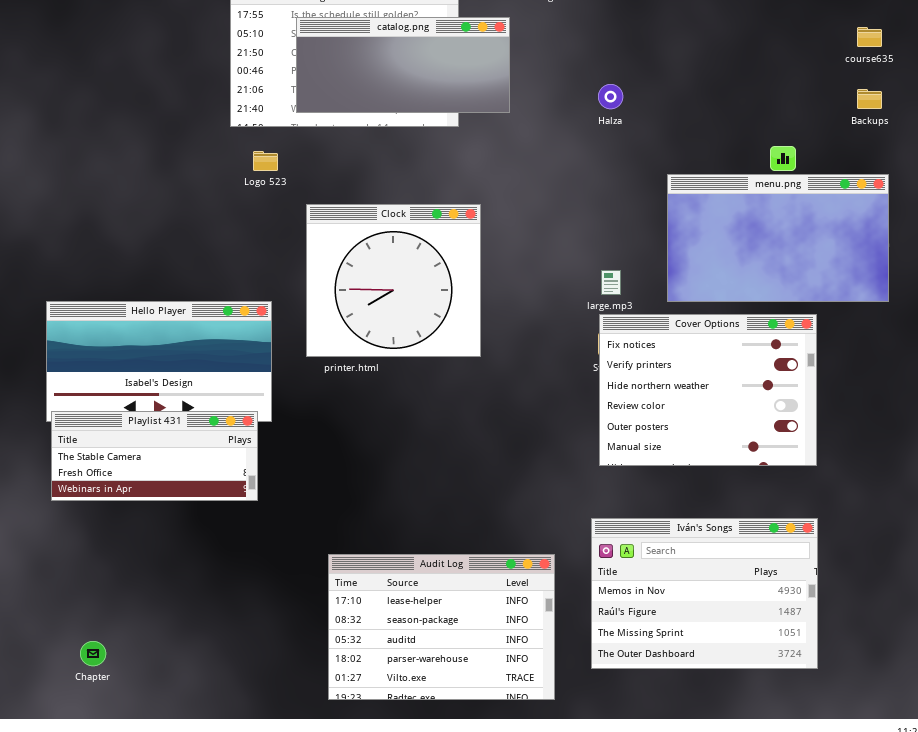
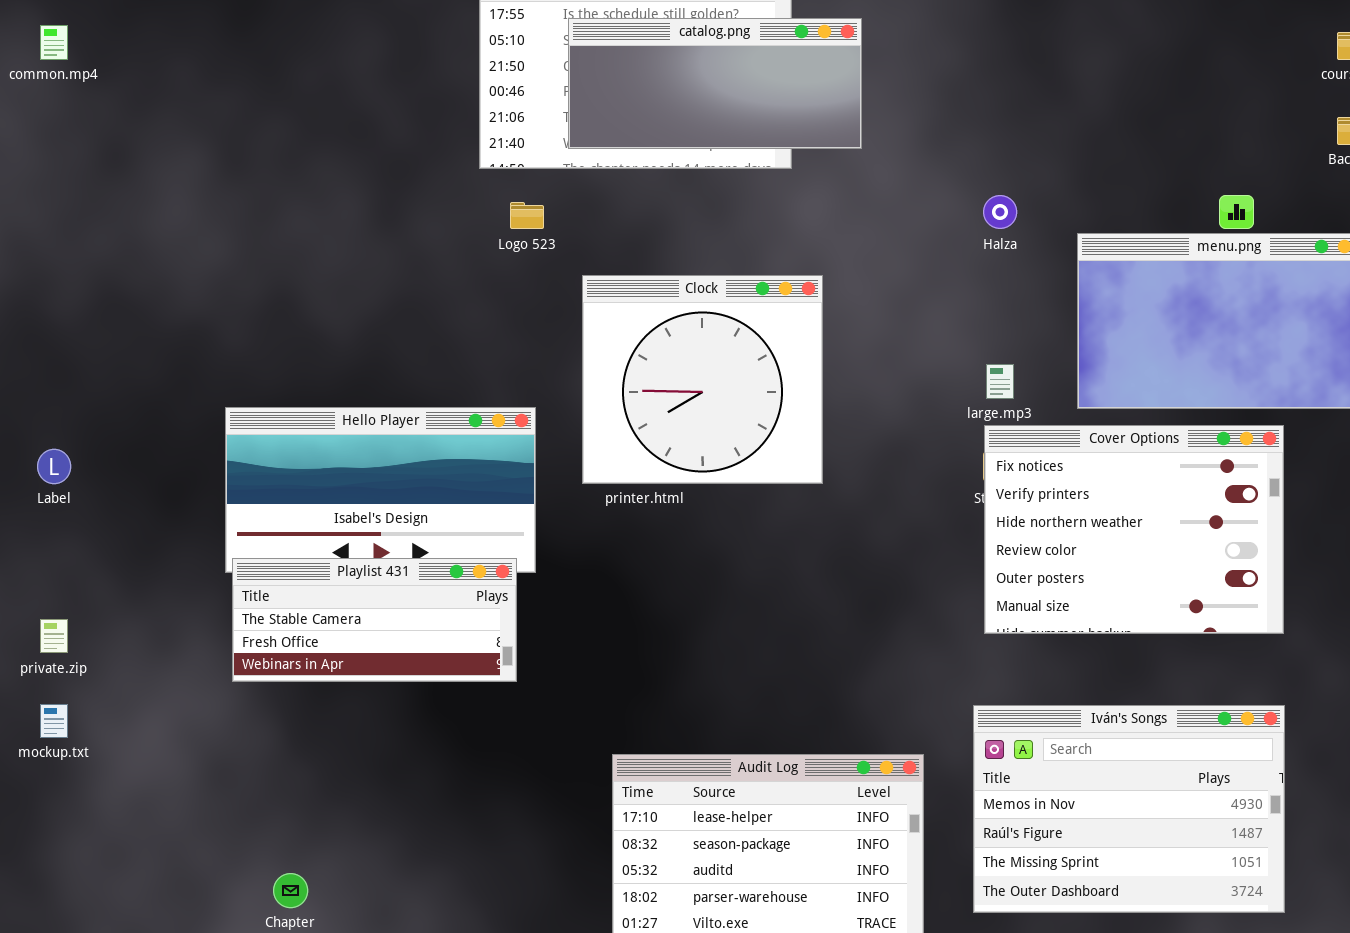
Halza: [598,84,623,109] -> [983,195,1017,229], moved

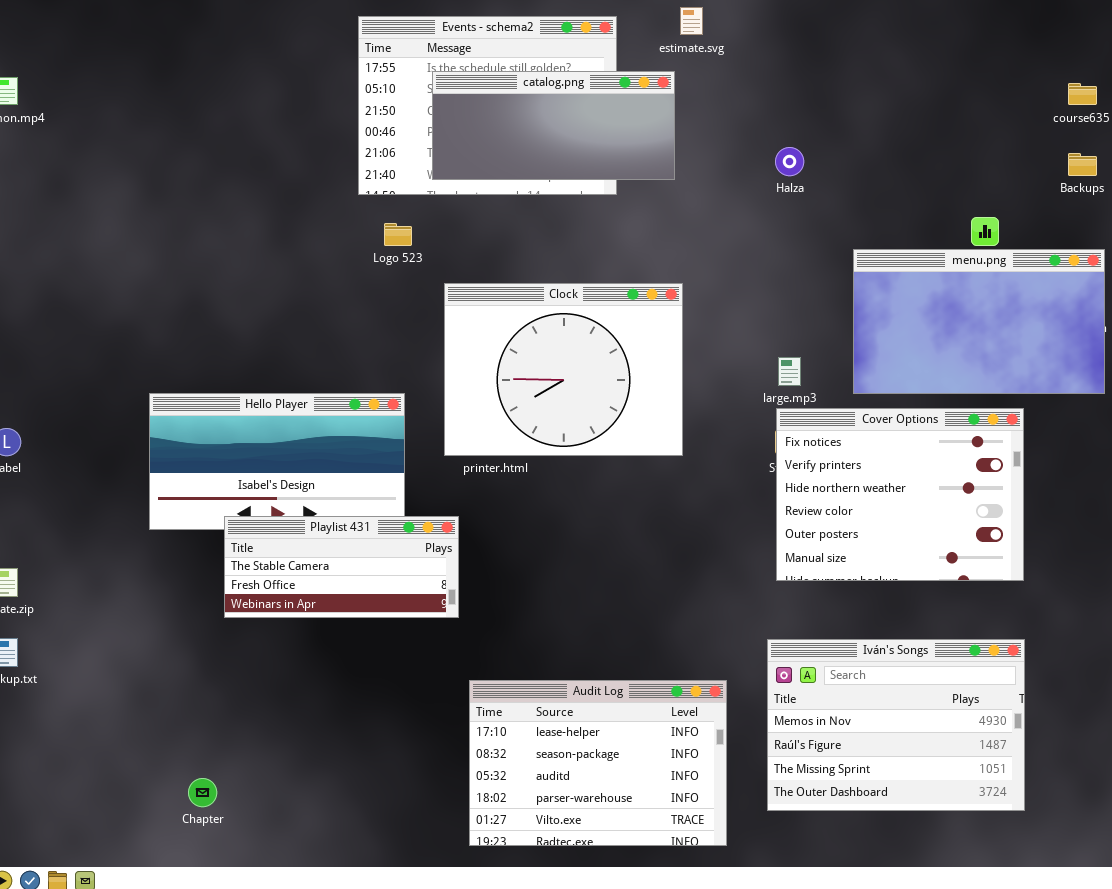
Halza: [983,195,1017,229] -> [775,147,804,176], moved
Clock: [582,275,823,484] -> [444,283,683,456], resized
Playlist 431: [232,558,517,682] -> [224,516,459,618], moved

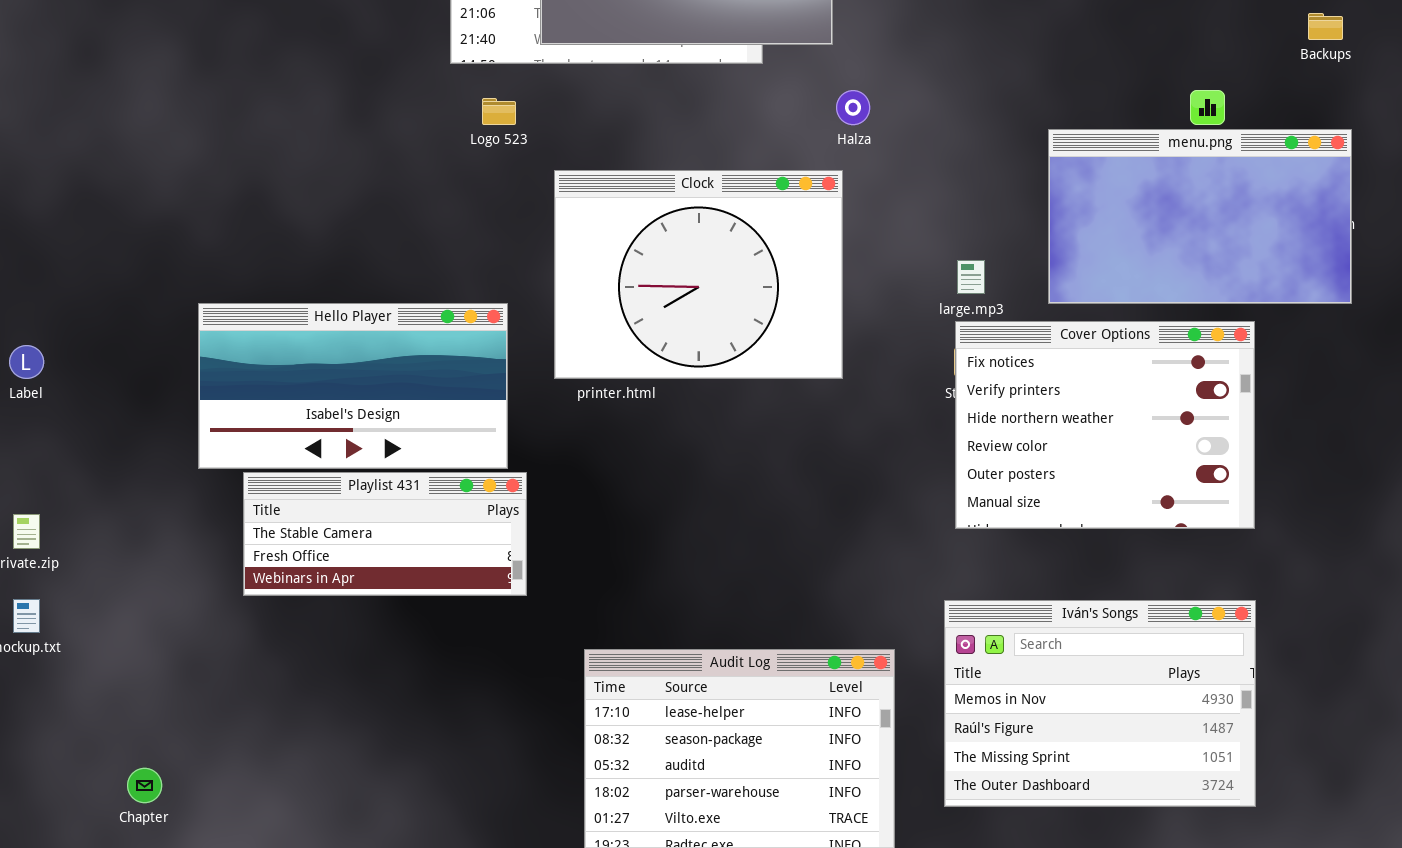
Halza: [775,147,804,176] -> [836,90,870,125], moved
Playlist 431: [224,516,459,618] -> [243,472,527,596], moved
Chapter: [188,778,217,807] -> [127,768,162,803], moved

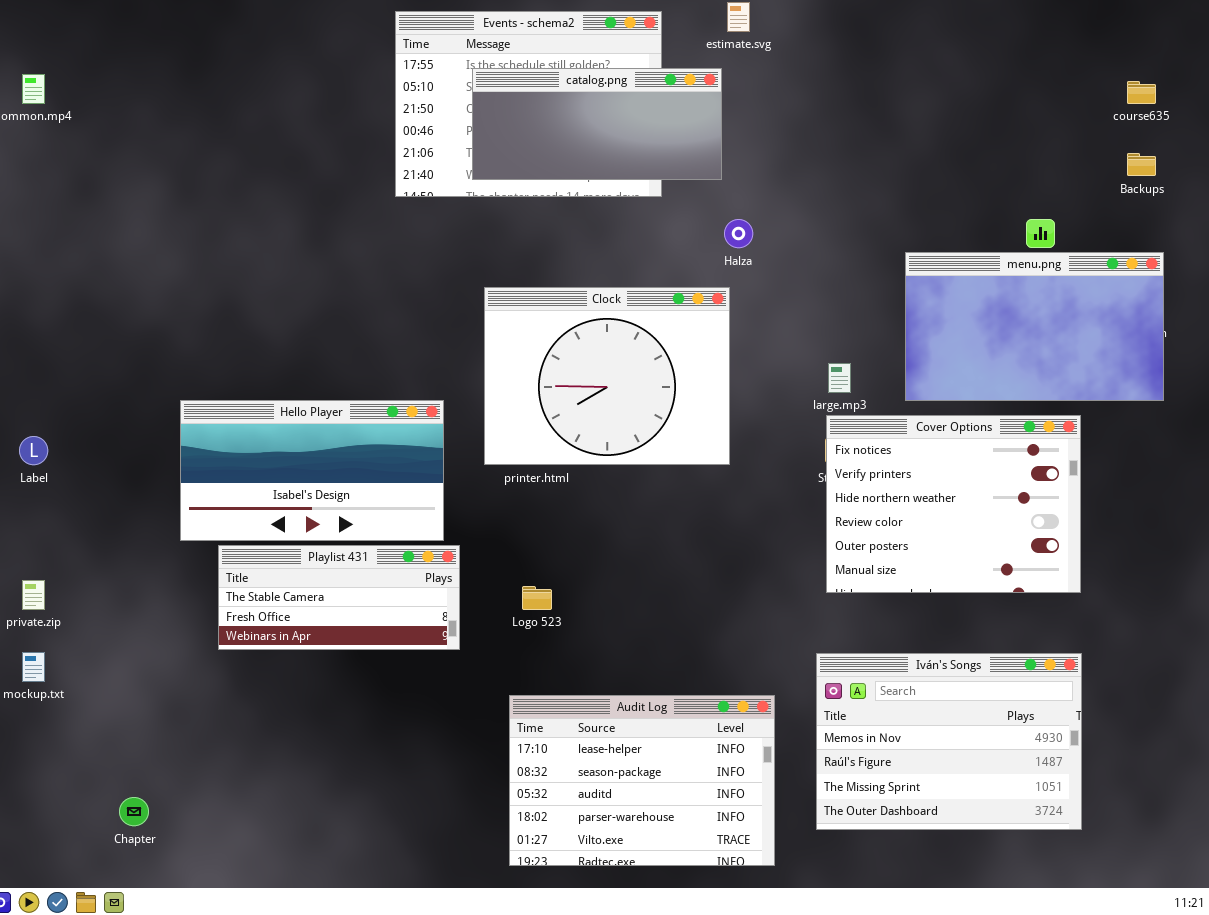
Logo 523: [482,98,516,125] -> [522,586,552,610], moved

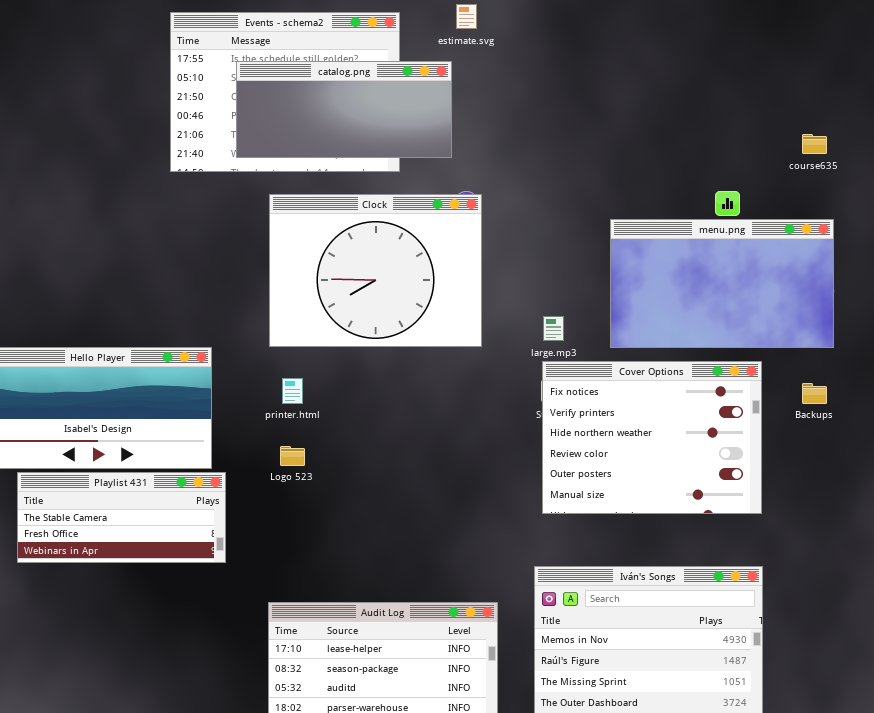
course635: [1127,81,1156,104] -> [802,134,827,154], moved
Backups: [1127,153,1156,176] -> [802,383,827,404], moved
Clock: [484,287,730,465] -> [269,194,482,347], moved
Logo 523: [522,586,552,610] -> [280,446,305,466], moved

